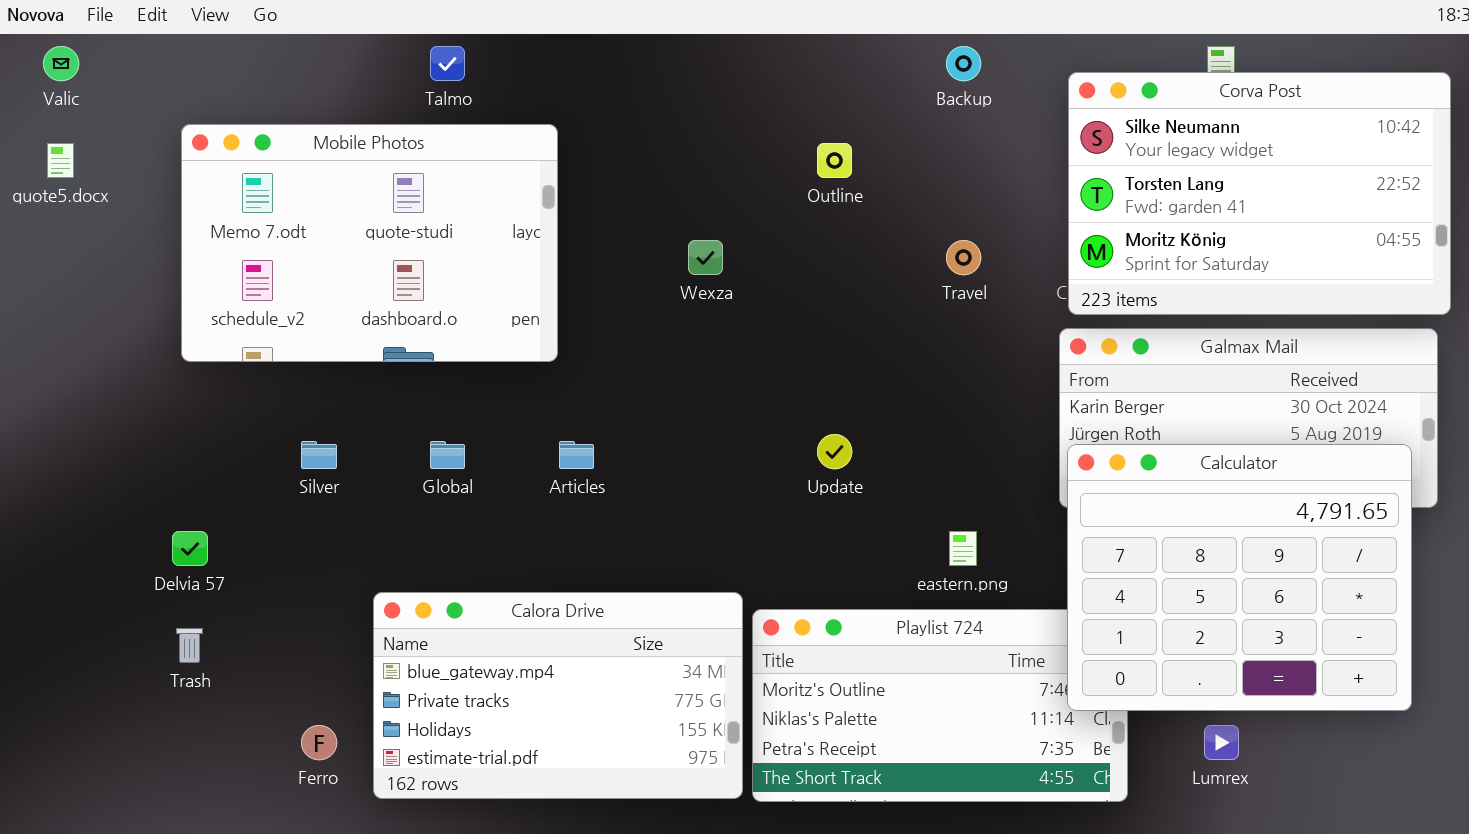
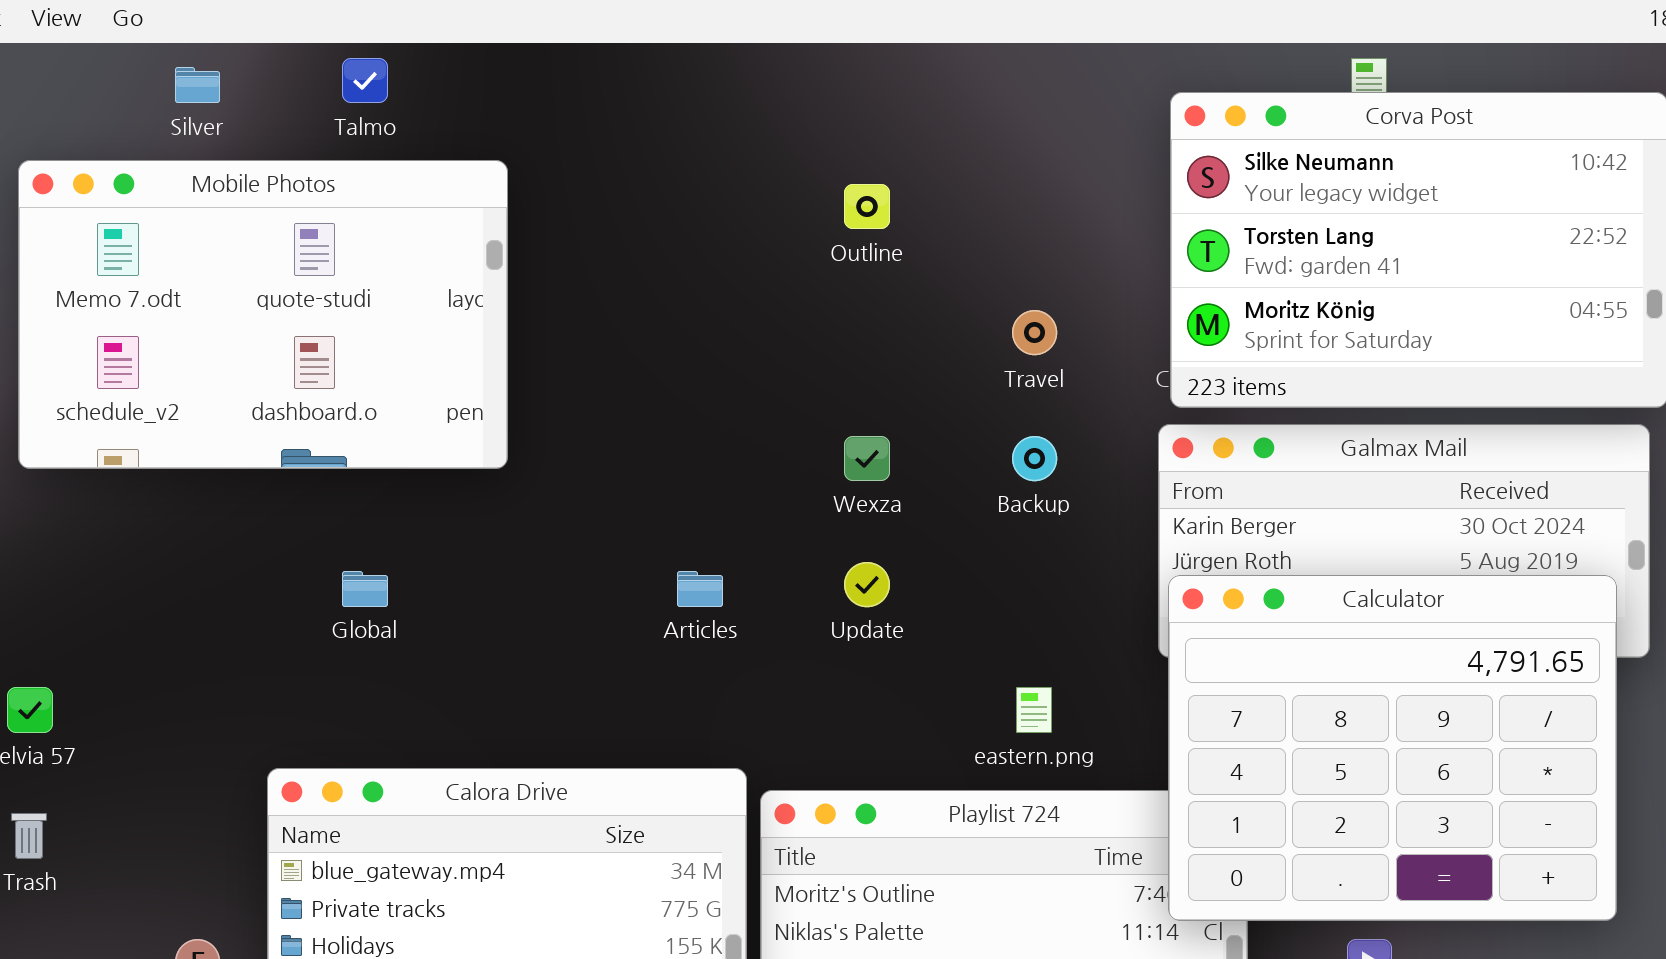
Backup: [946,46,981,81] -> [1012,436,1057,481], moved
Wexza: [688,240,723,275] -> [844,436,890,481], moved
Silver: [301,441,337,469] -> [175,67,220,103], moved
Articles: [559,441,594,469] -> [677,571,723,607], moved

